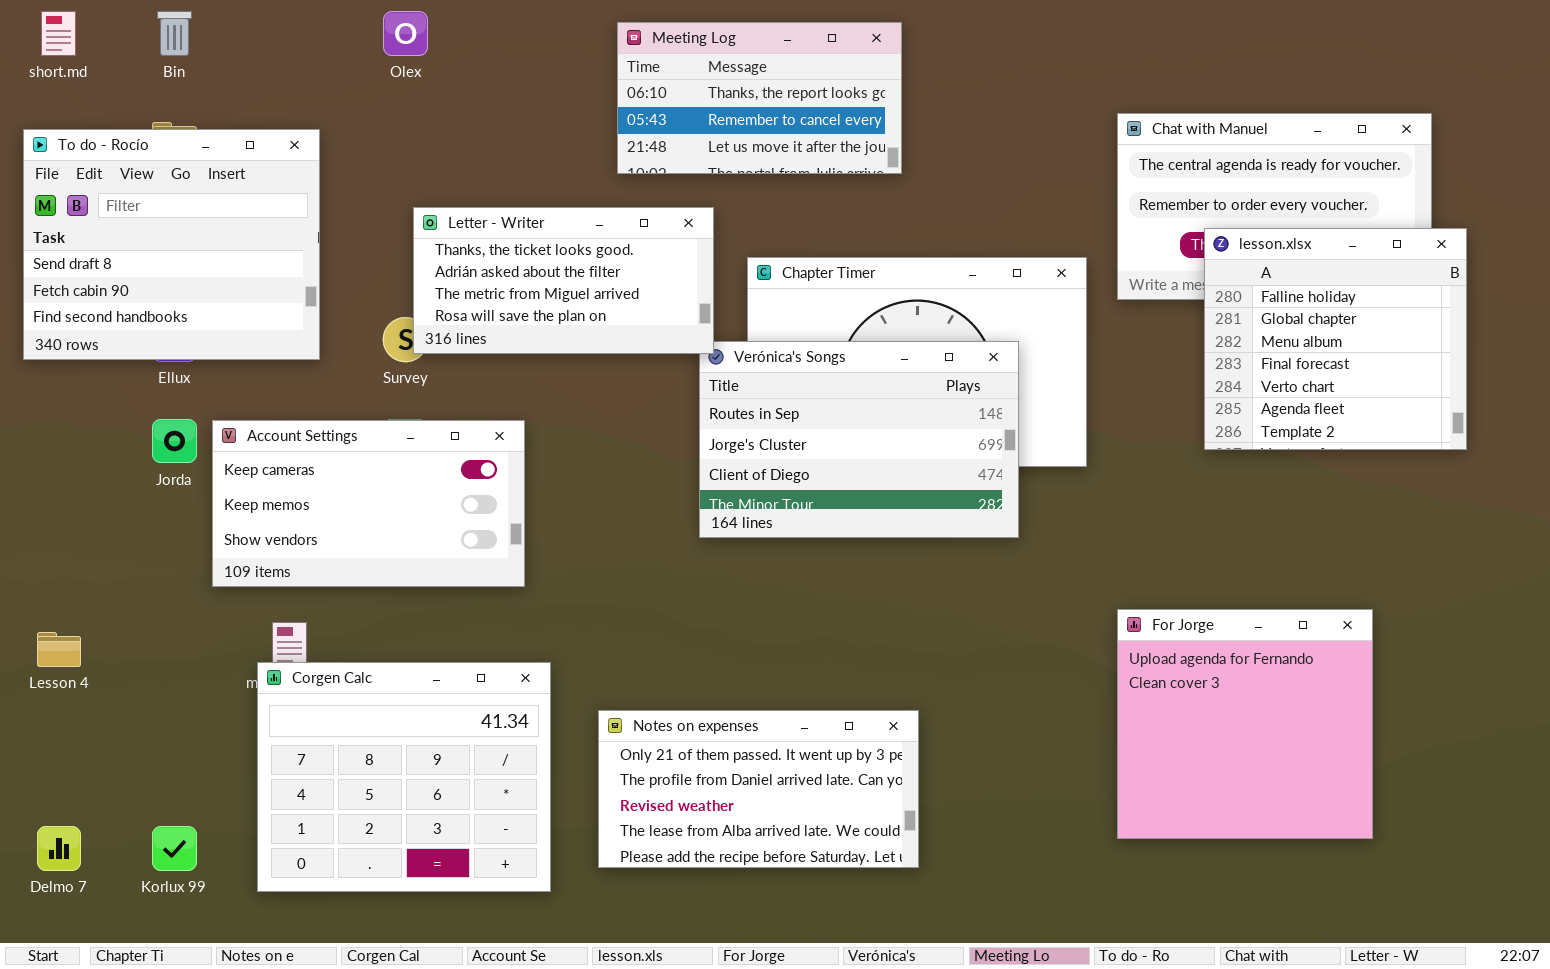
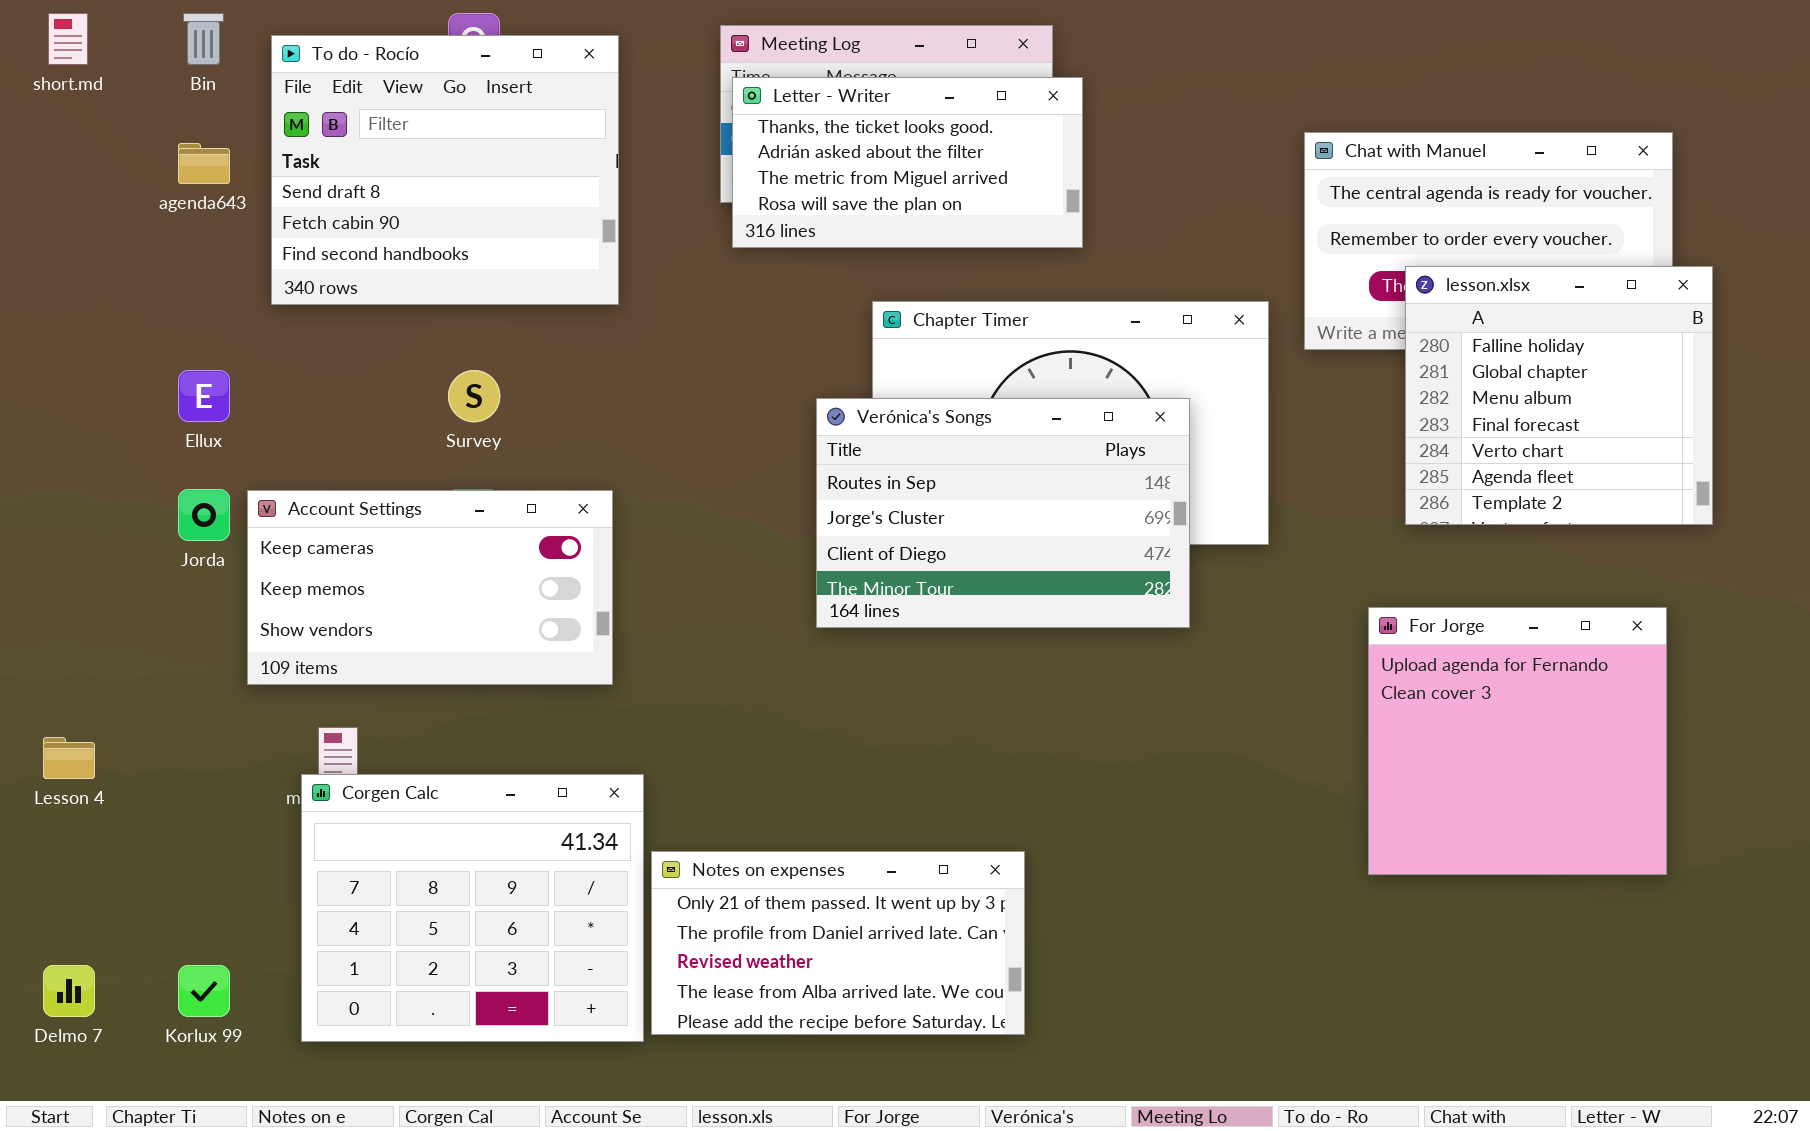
To do - Rocío: [23,129,320,360] -> [271,35,619,305], moved
Letter - Writer: [413,207,714,354] -> [732,77,1083,248], moved
For Jorge: [1117,609,1373,839] -> [1368,607,1667,875], moved
Notes on expenses: [598,710,919,868] -> [651,851,1025,1035], moved

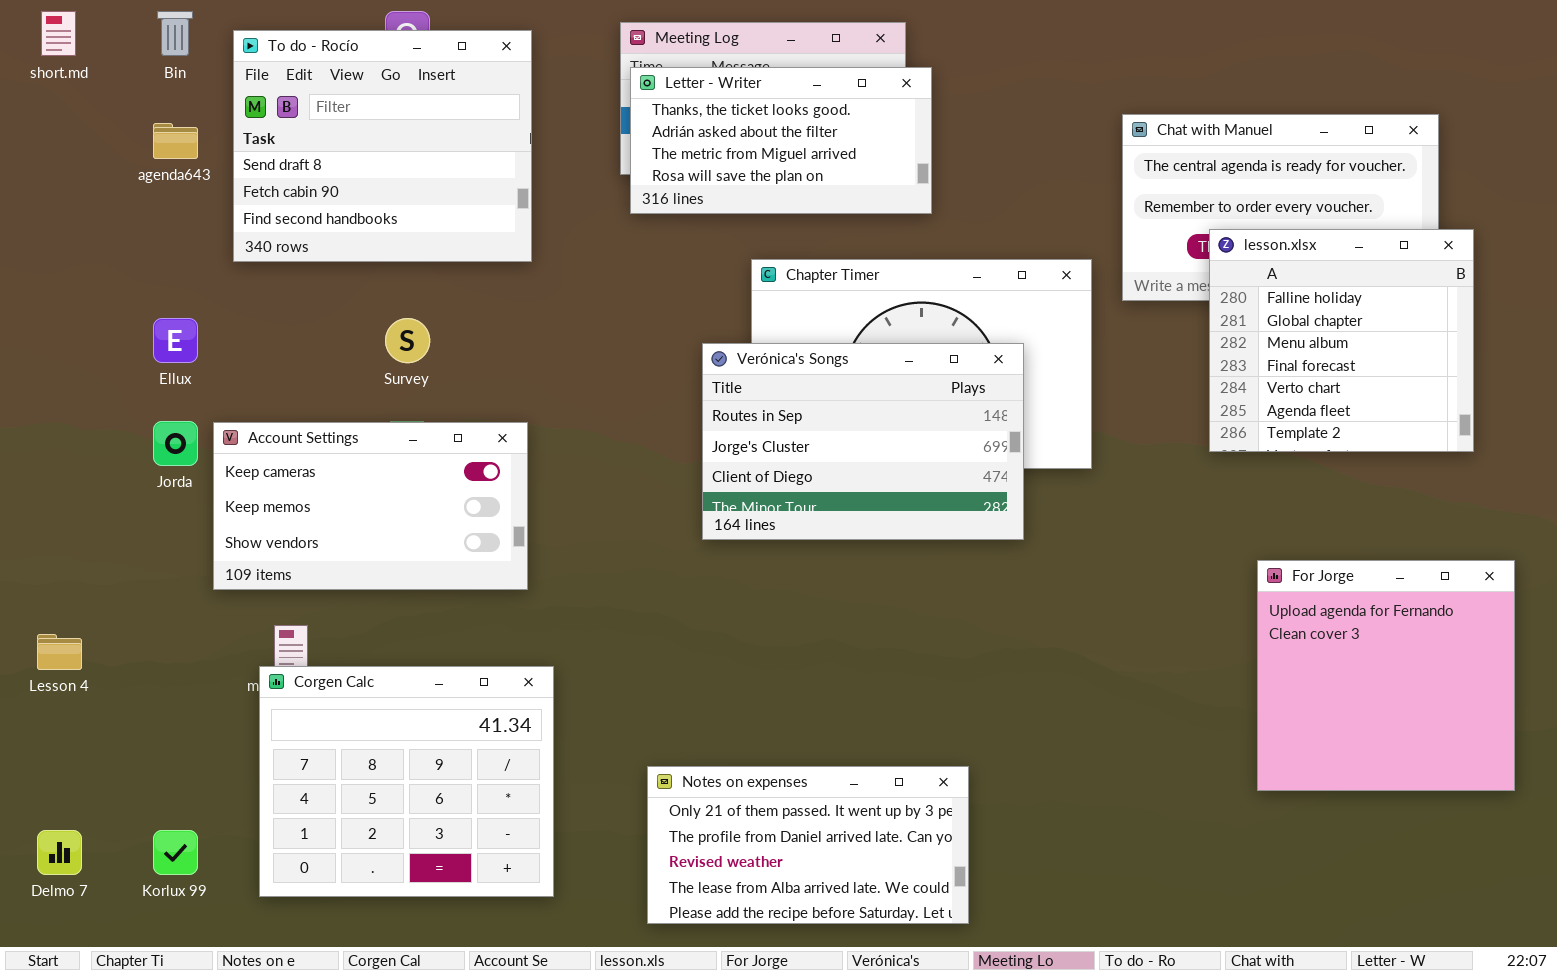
For Jorge: [1368,607,1667,875] -> [1257,560,1515,791], moved
Notes on expenses: [651,851,1025,1035] -> [647,766,969,924], moved

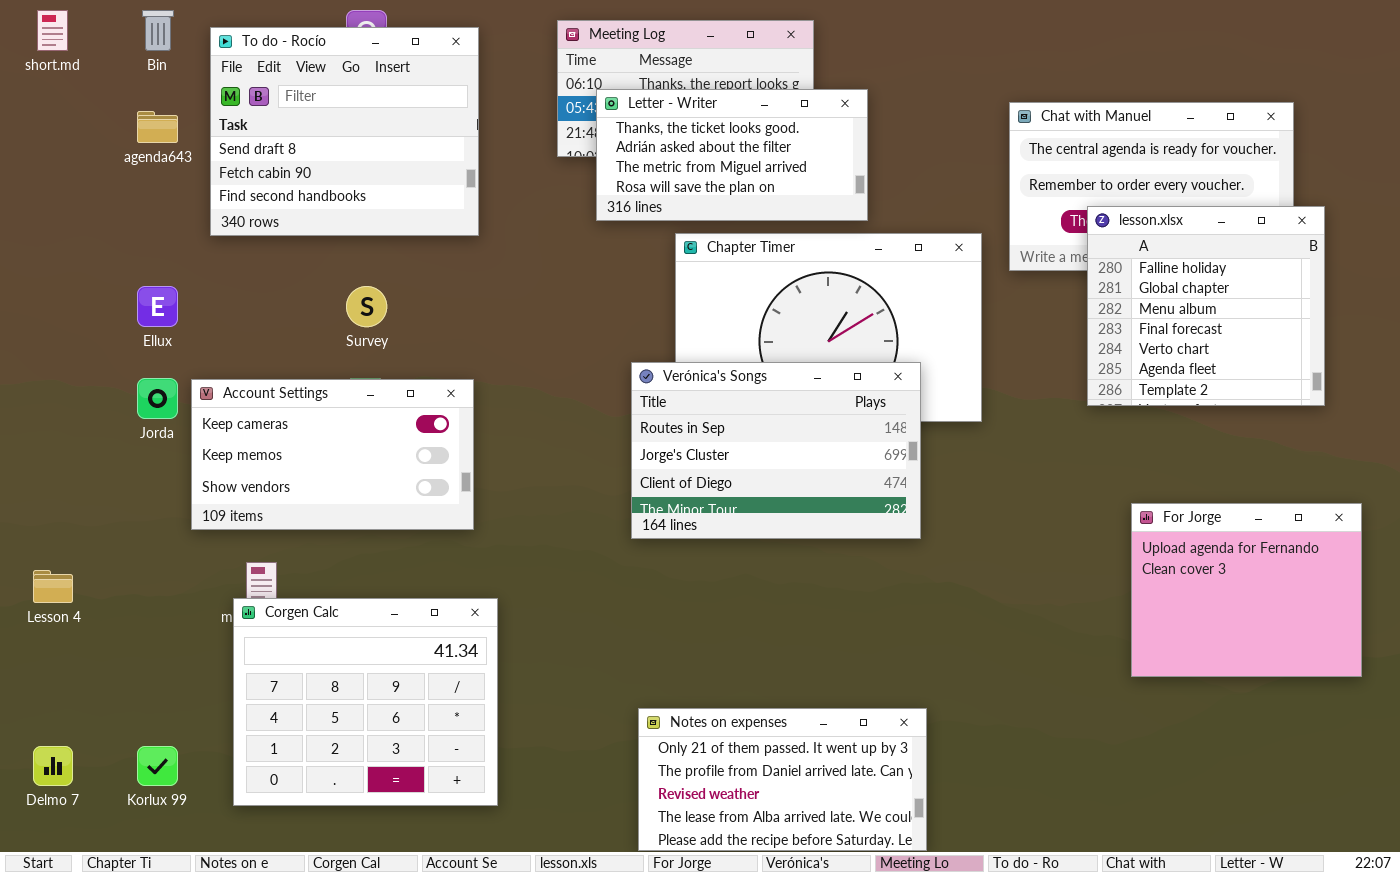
Letter - Writer: [630,67,932,214] -> [596,89,868,221], moved
Verónica's Songs: [702,343,1024,540] -> [631,362,921,539], moved
For Jorge: [1257,560,1515,791] -> [1131,503,1362,677], resized
Notes on expenses: [647,766,969,924] -> [638,708,927,851], moved

